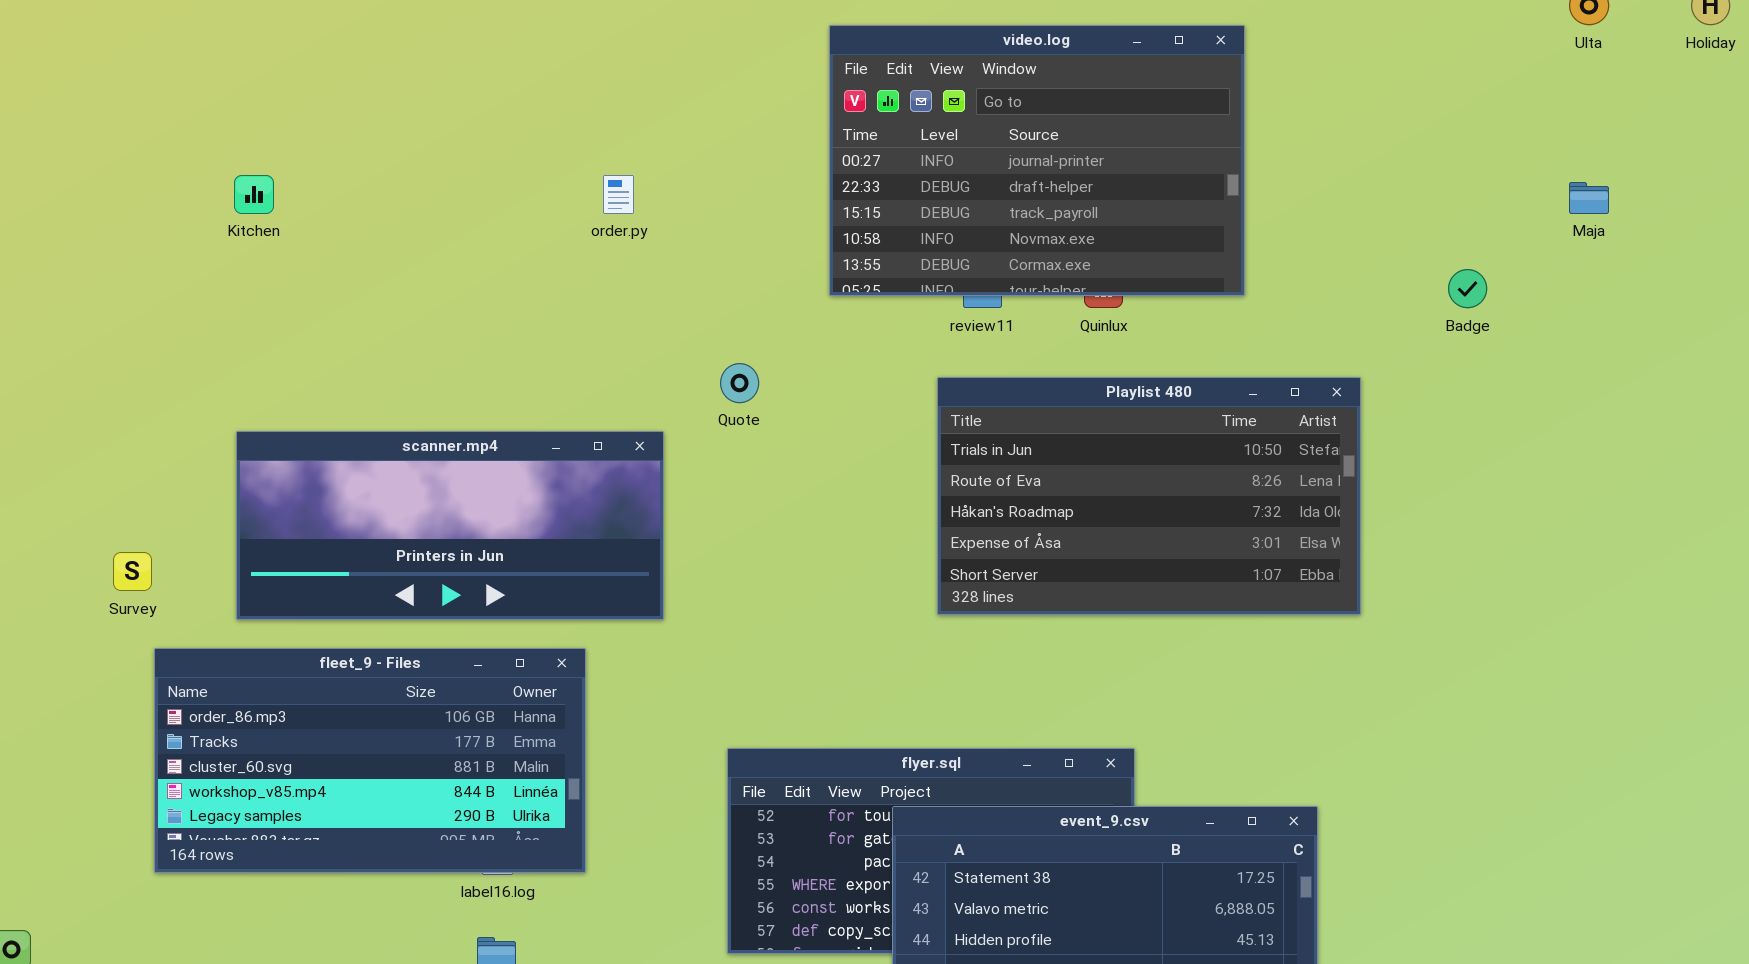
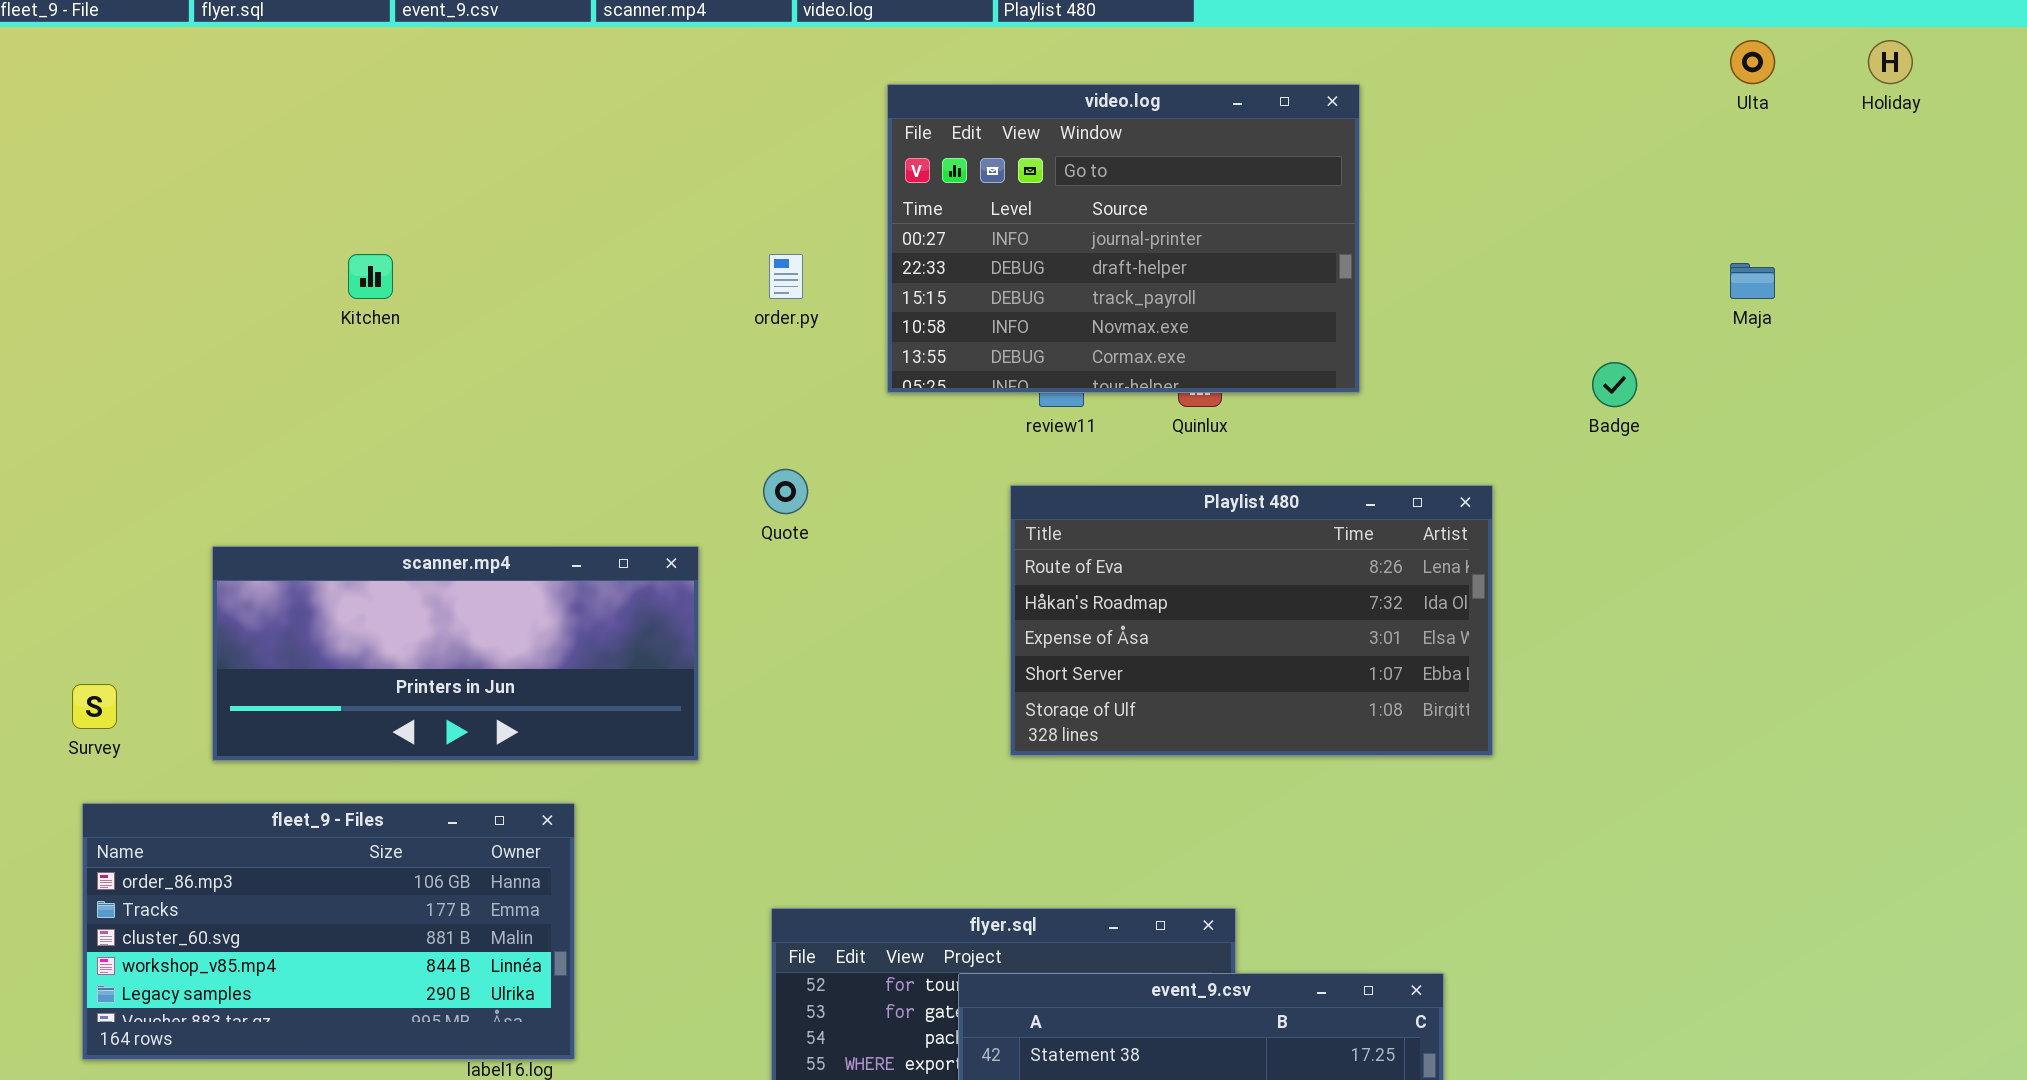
Kitchen: [234,175,274,214] -> [348,254,393,299], moved
order.py: [603,175,634,214] -> [769,254,803,299], moved
Playlist 480: [937,377,1361,615] -> [1010,485,1493,756], scrolled down 1 row
fleet_9 - Files: [154,648,586,873] -> [82,803,575,1060], moved

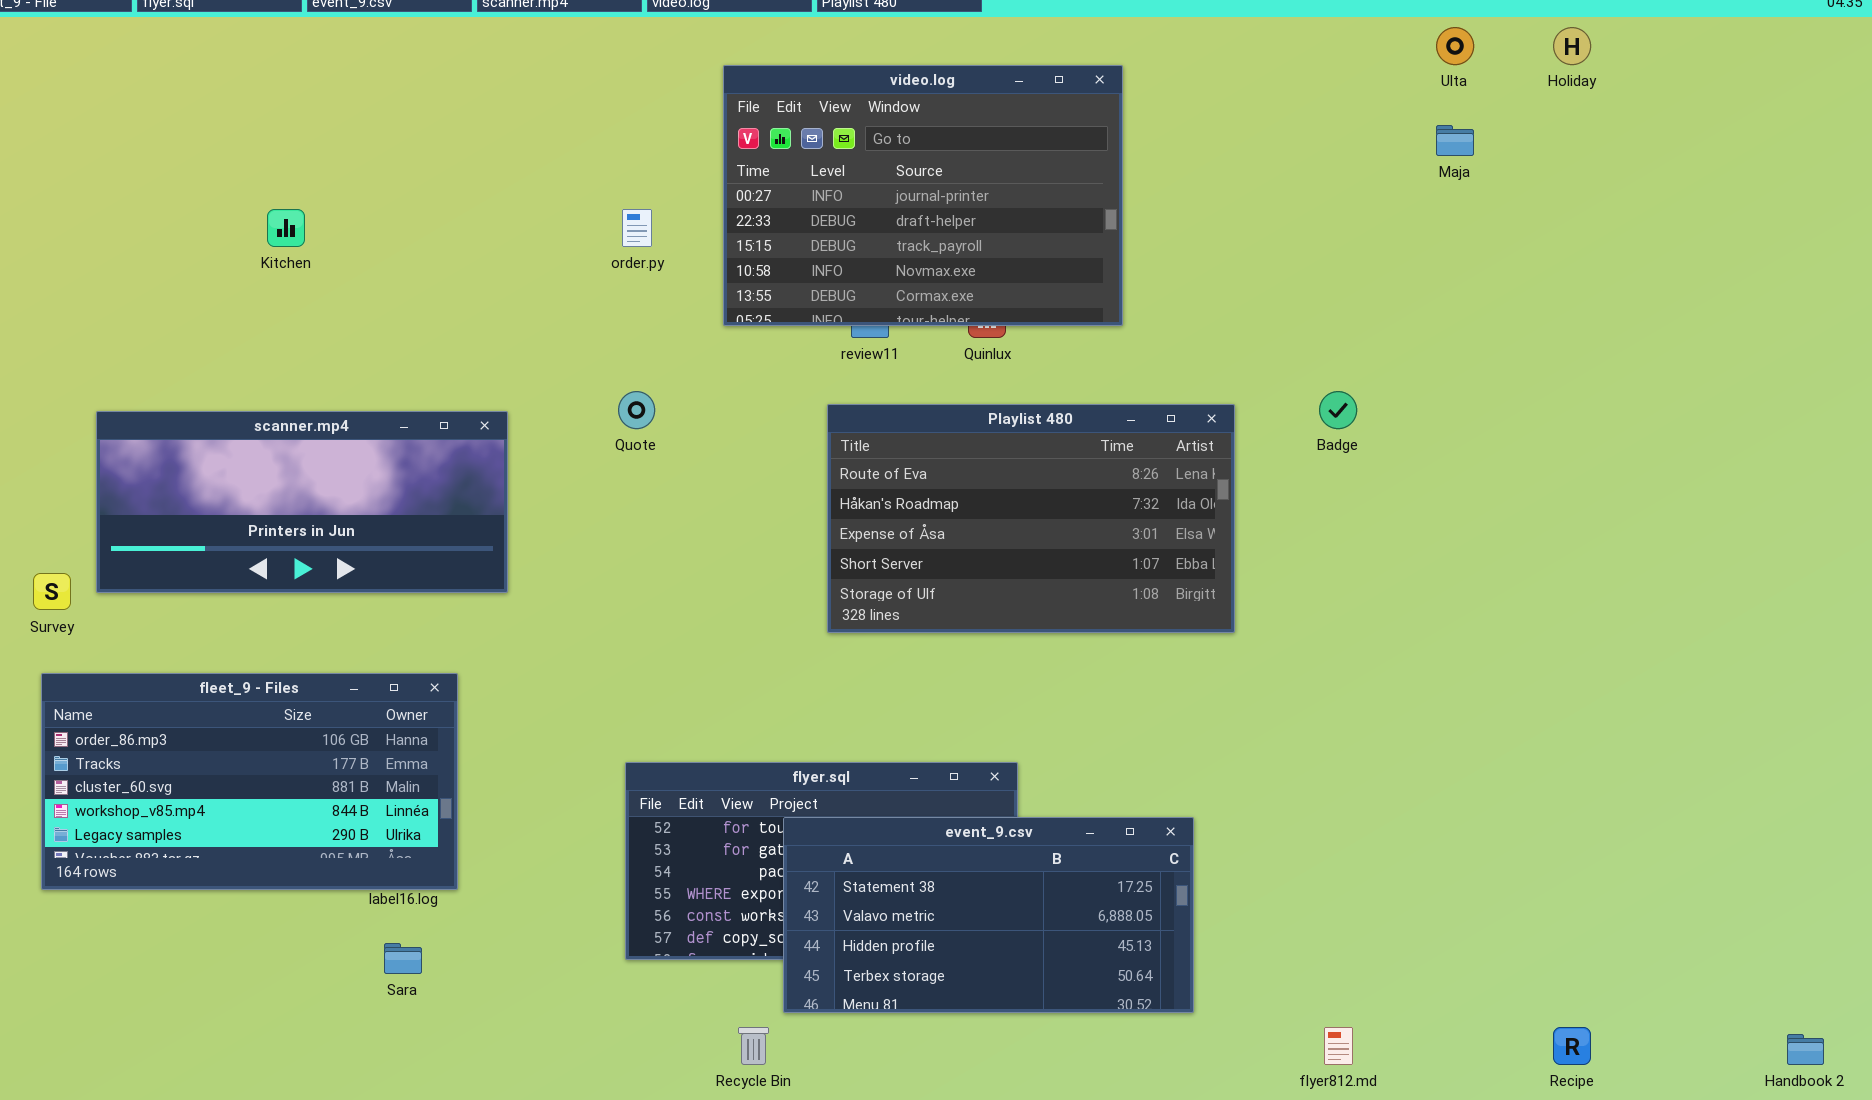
Maja: [1730,263,1775,299] -> [1436,125,1474,156], moved
Badge: [1592,362,1637,407] -> [1319,391,1357,429], moved
scanner.mp4: [212,546,699,761] -> [96,411,508,593], moved

